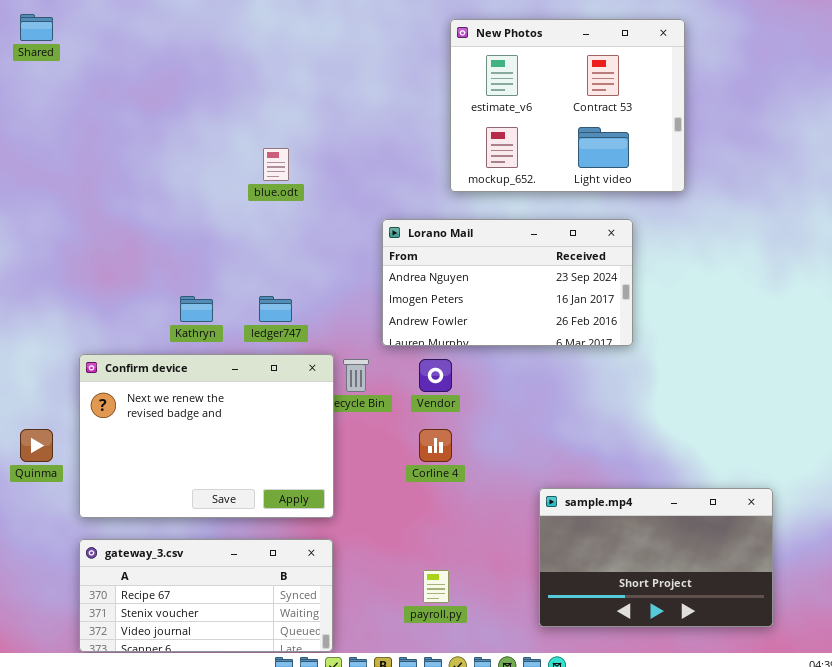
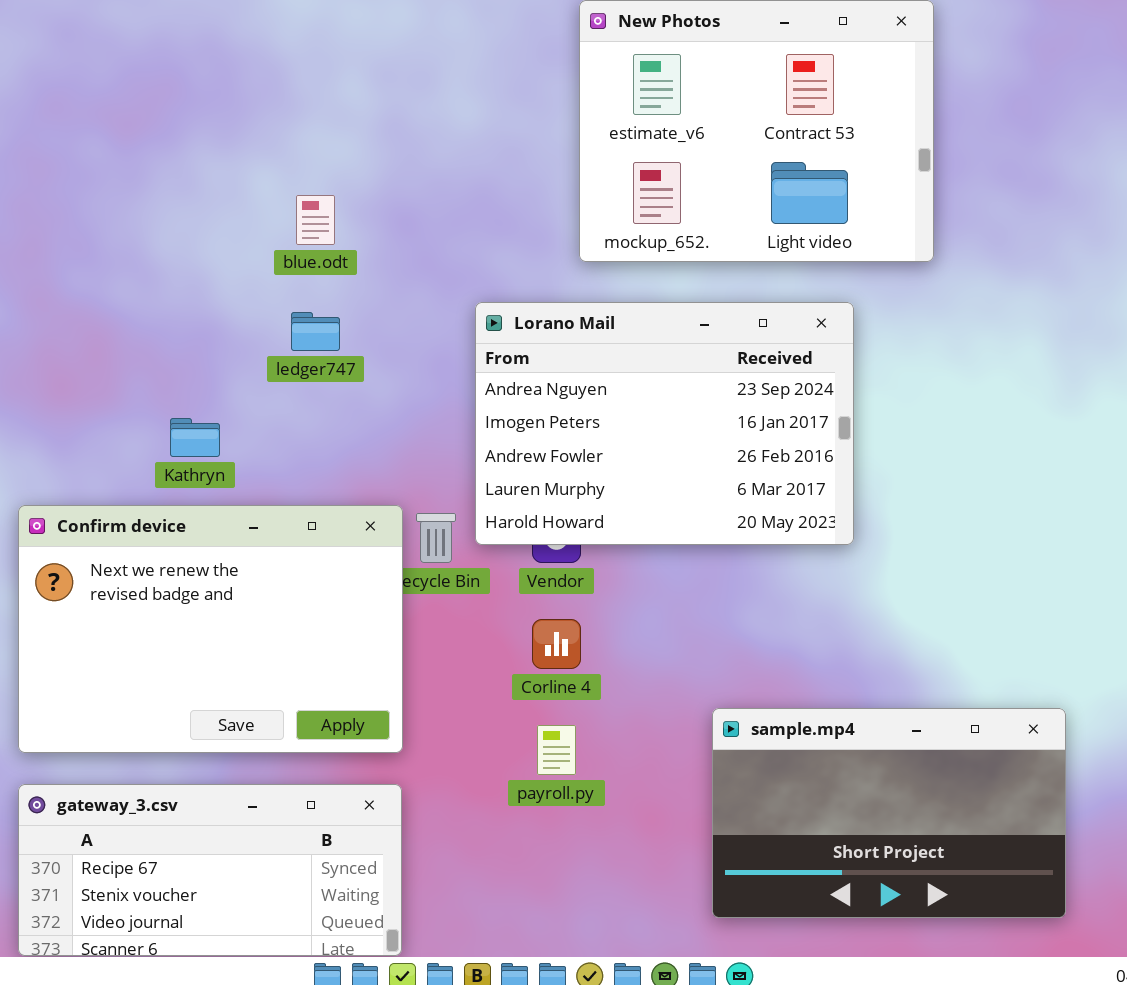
Lorano Mail: [382,219,633,346] -> [475,302,854,545], resized
ledger747: [259,296,292,322] -> [291,312,340,351], moved
payroll.py: [423,570,449,603] -> [537,725,576,775], moved

